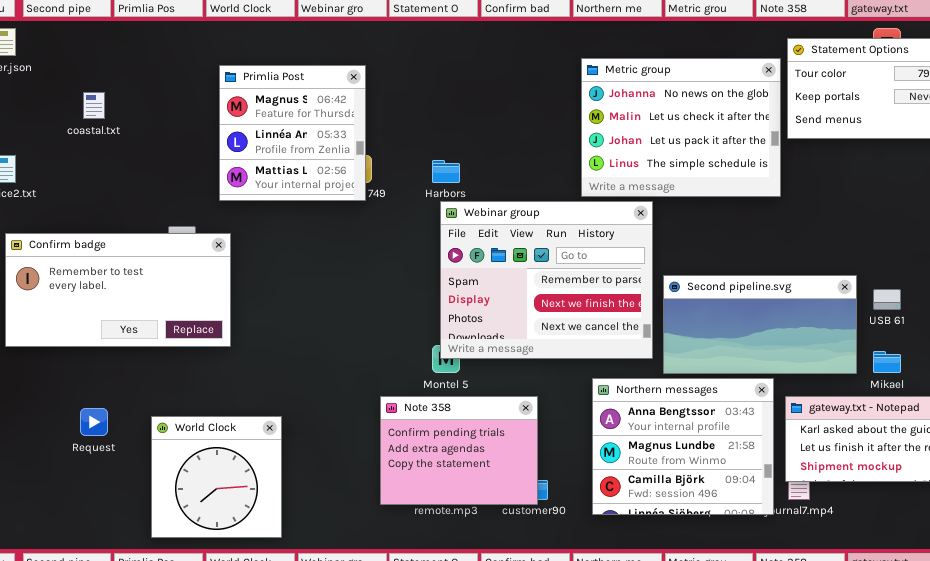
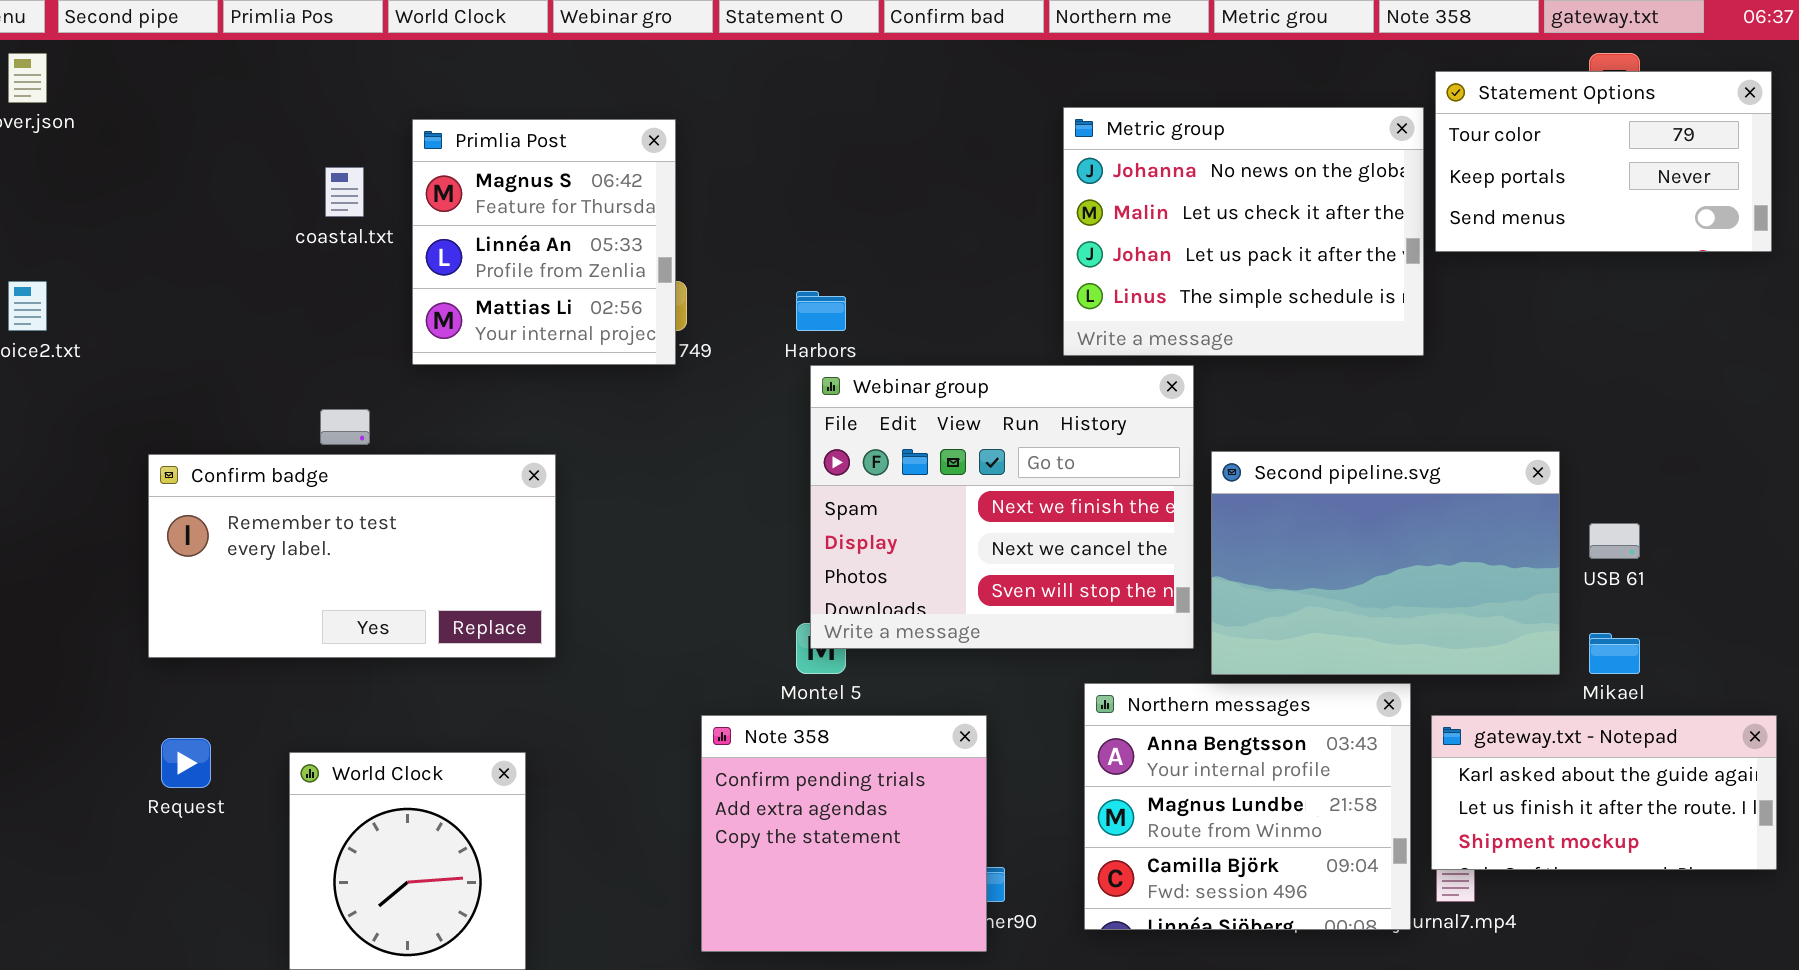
coastal.txt: [83,92,105,119] -> [325,167,364,217], moved
Webinar group: [440,201,653,359] -> [810,365,1194,649], scrolled down 1 row
Confirm badge: [5,233,231,347] -> [148,454,556,658], moved
Second pipeline.svg: [663,275,857,374] -> [1211,451,1560,675], resized
Note 358: [380,396,538,505] -> [701,715,987,952], resized

